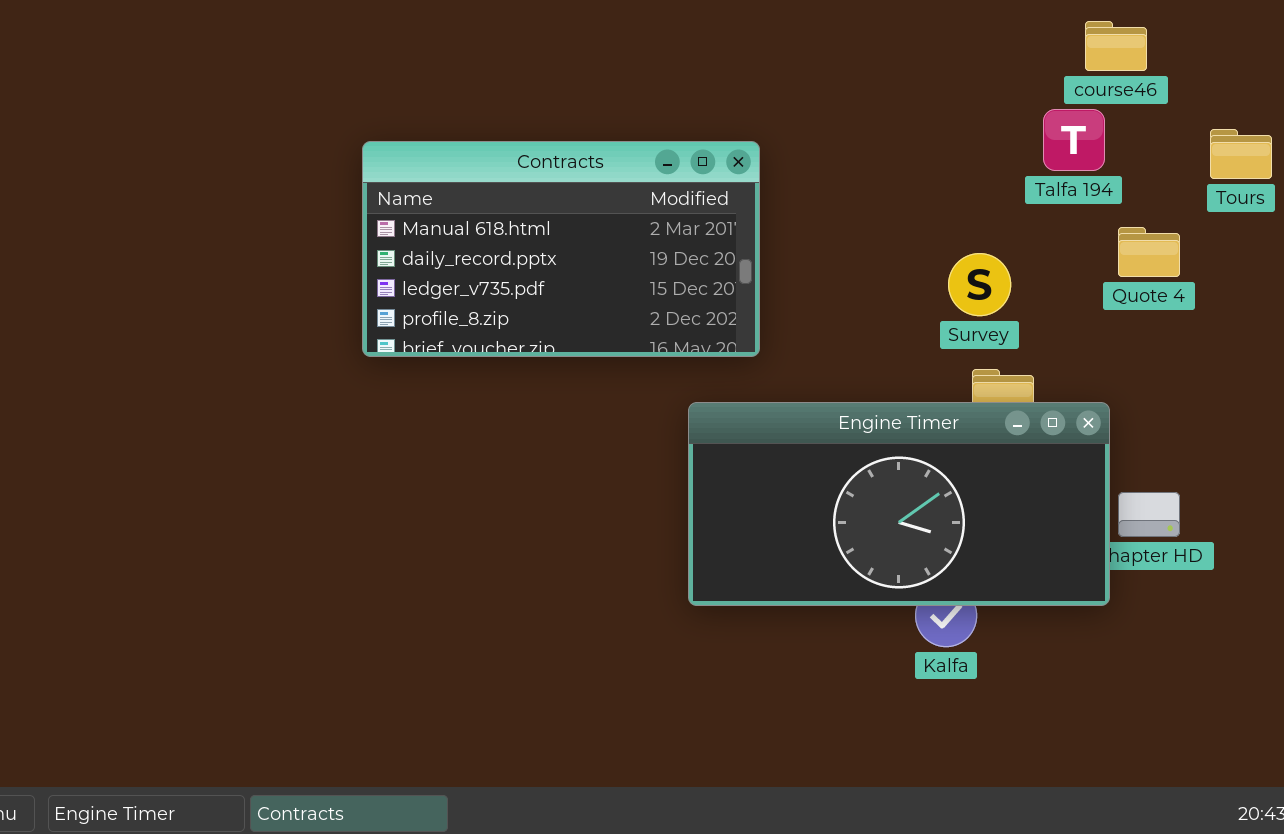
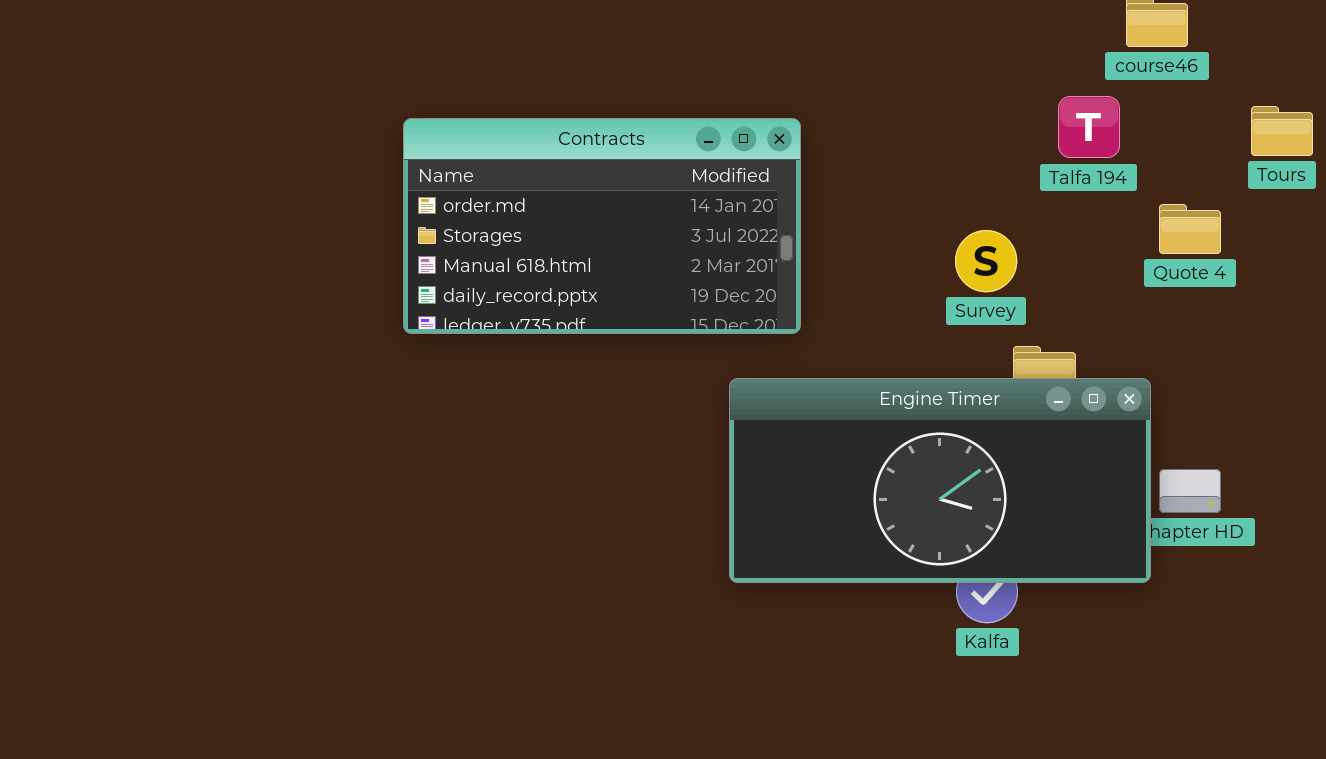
Talfa 194: [1043,109,1105,171] -> [1058,96,1120,158], moved
Contracts: [362,141,760,357] -> [403,118,801,334], scrolled up 2 rows
Survey: [948,253,1011,316] -> [955,230,1017,292], moved

